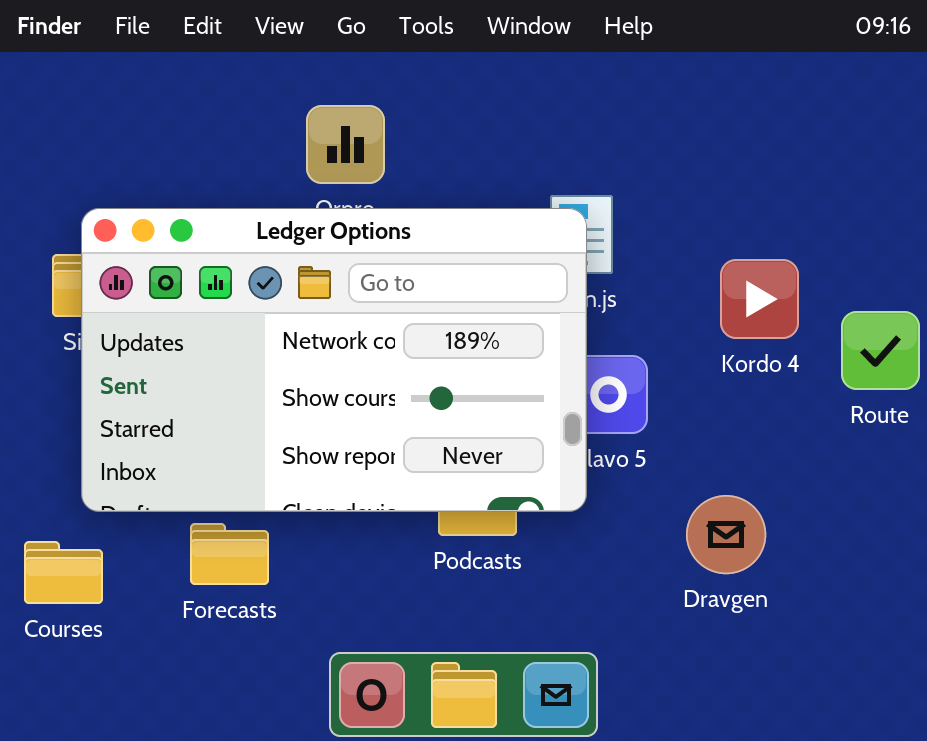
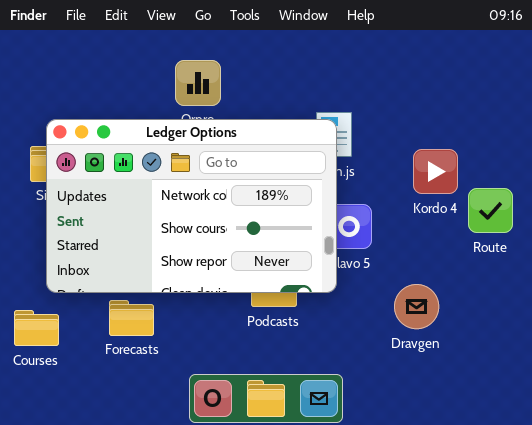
Route: [841,311,920,390] -> [468,188,513,233], moved

